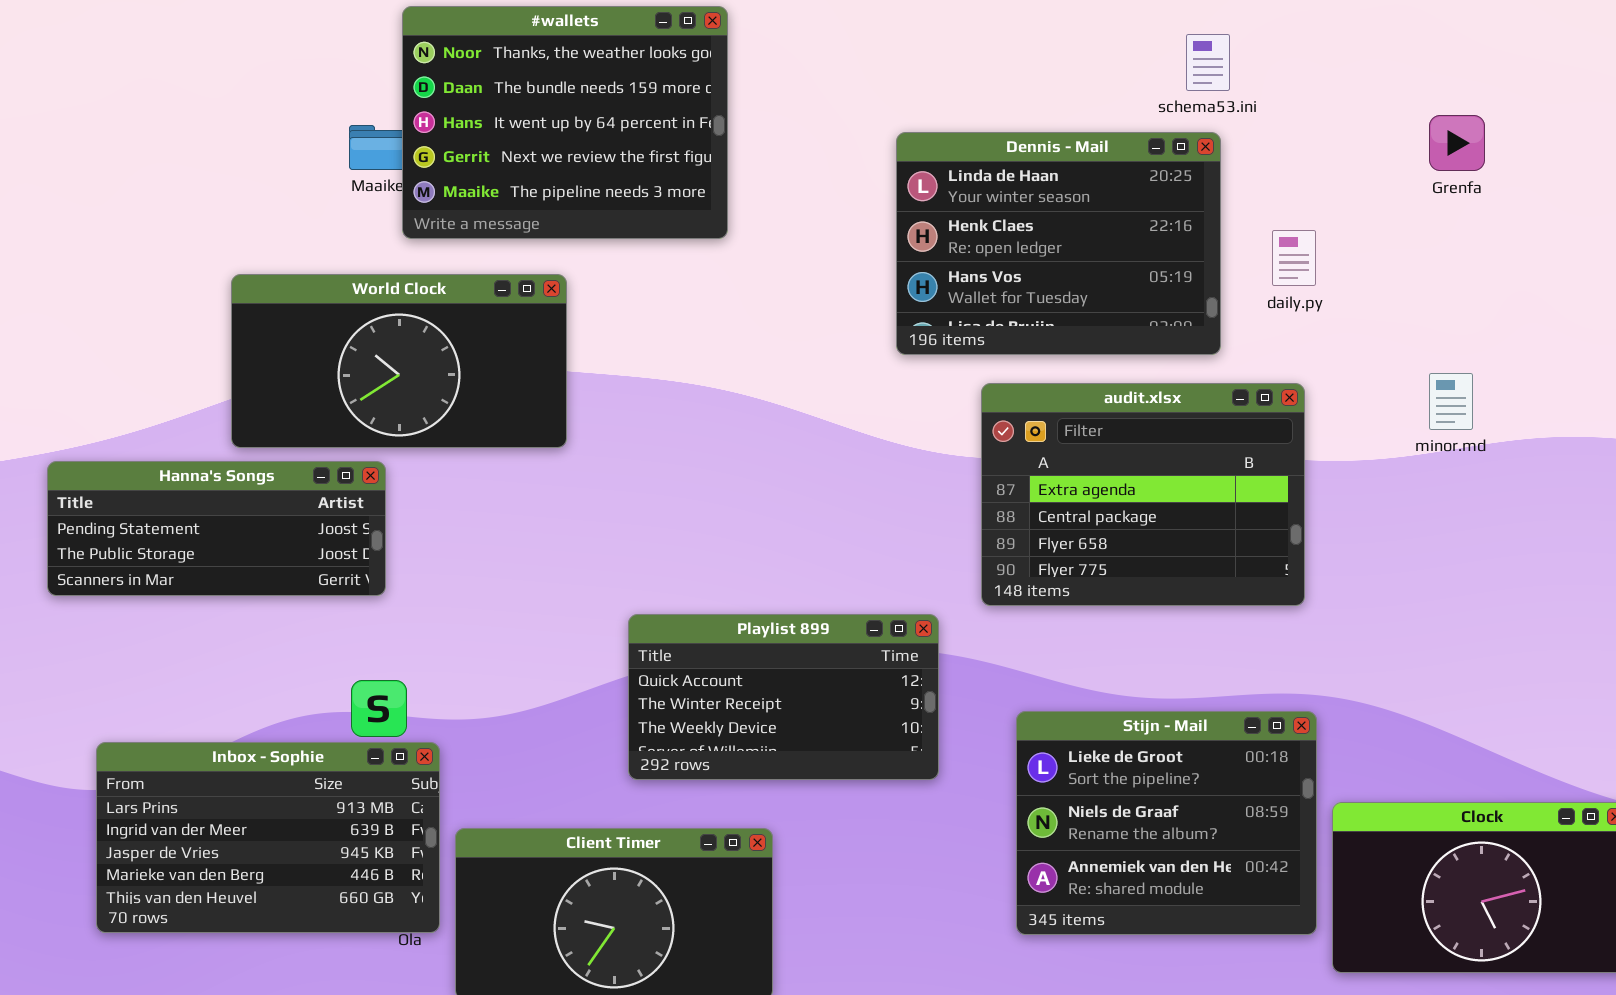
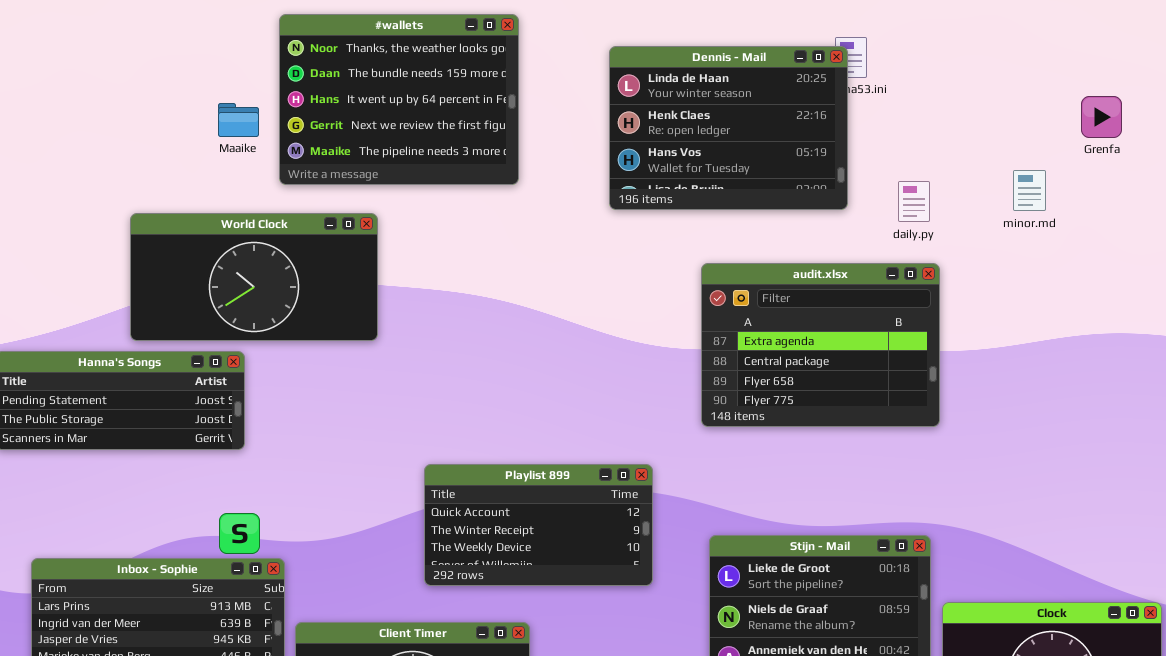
#wallets: [402,6,728,239] -> [279,14,519,185], moved
Grenfa: [1429,115,1485,171] -> [1081,96,1122,138], moved
Dennis - Mail: [896,132,1221,355] -> [609,46,848,210], moved
minor.md: [1429,373,1473,430] -> [1013,170,1046,211], moved
audit.xlsx: [981,383,1305,606] -> [701,263,940,427], moved

